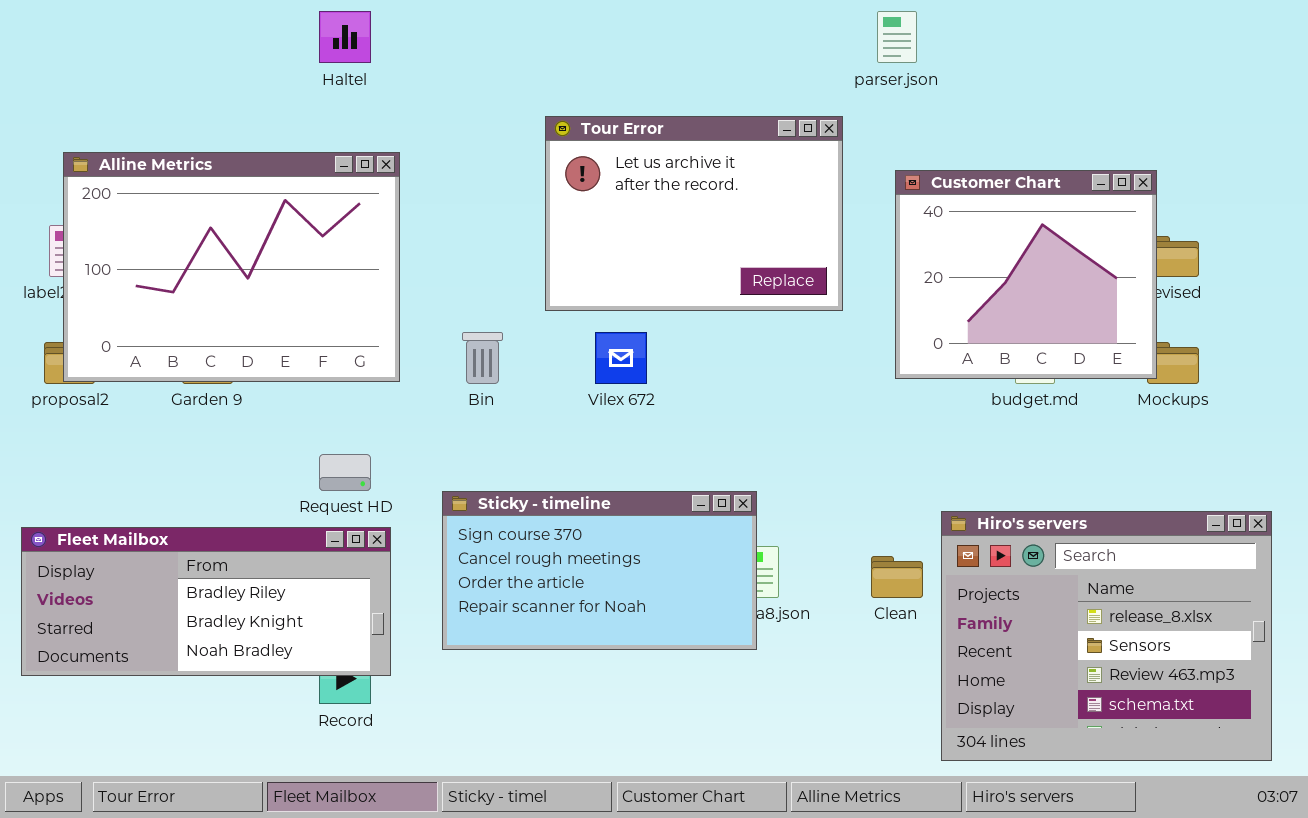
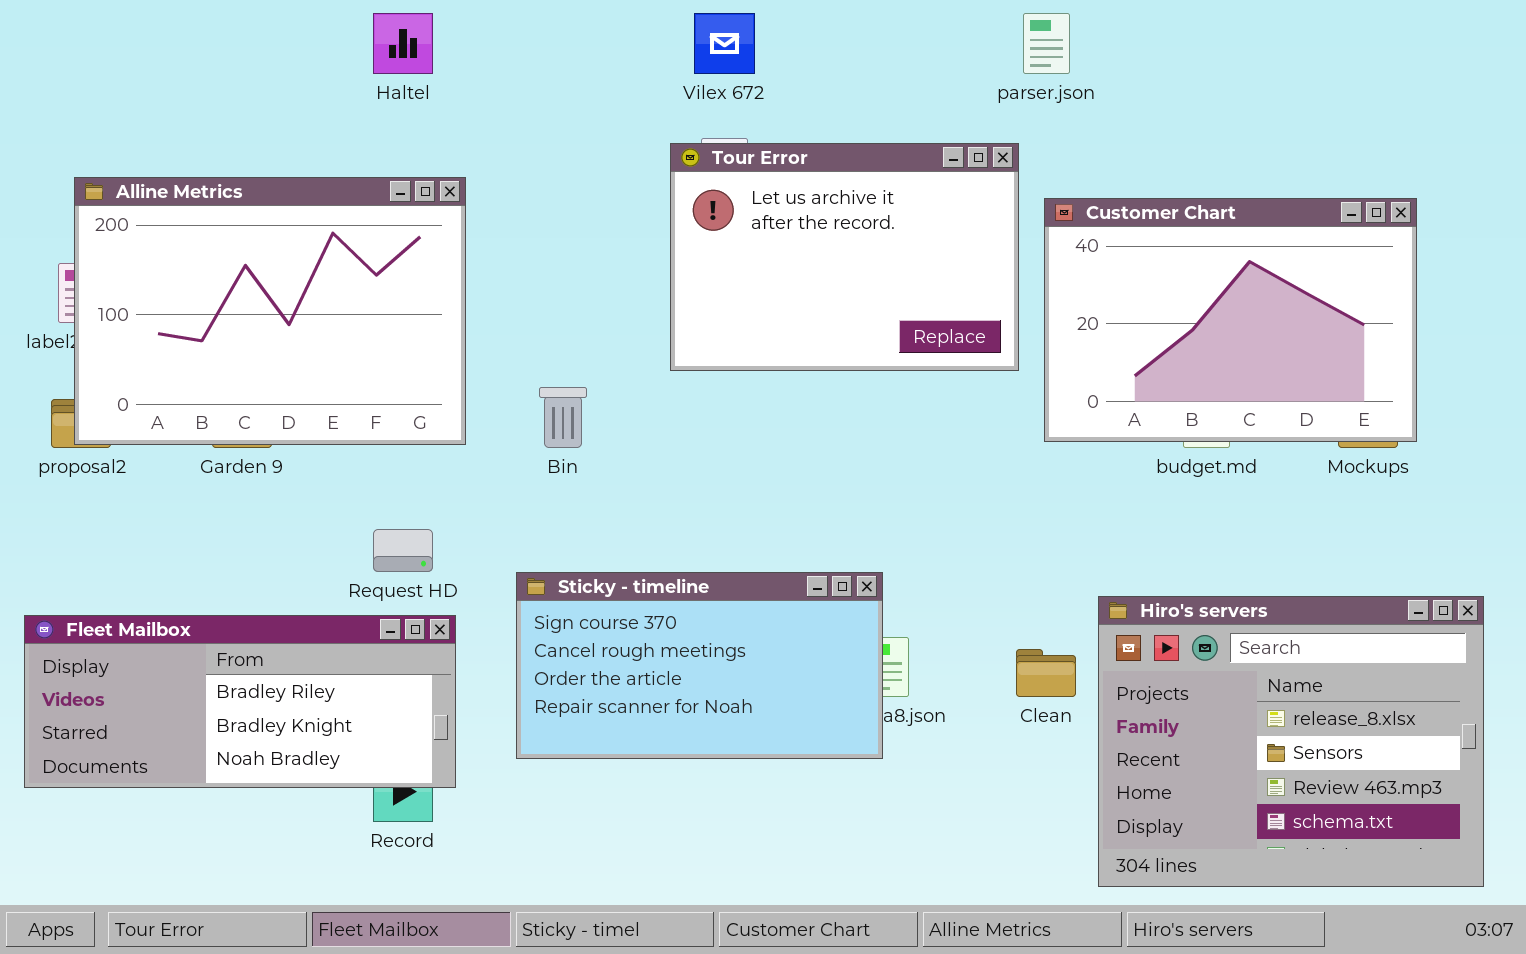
Tour Error: [545,116,843,311] -> [670,143,1019,371], moved
Customer Chart: [895,170,1157,379] -> [1044,198,1417,442], resized
Vilex 672: [595,332,647,384] -> [694,13,755,74], moved

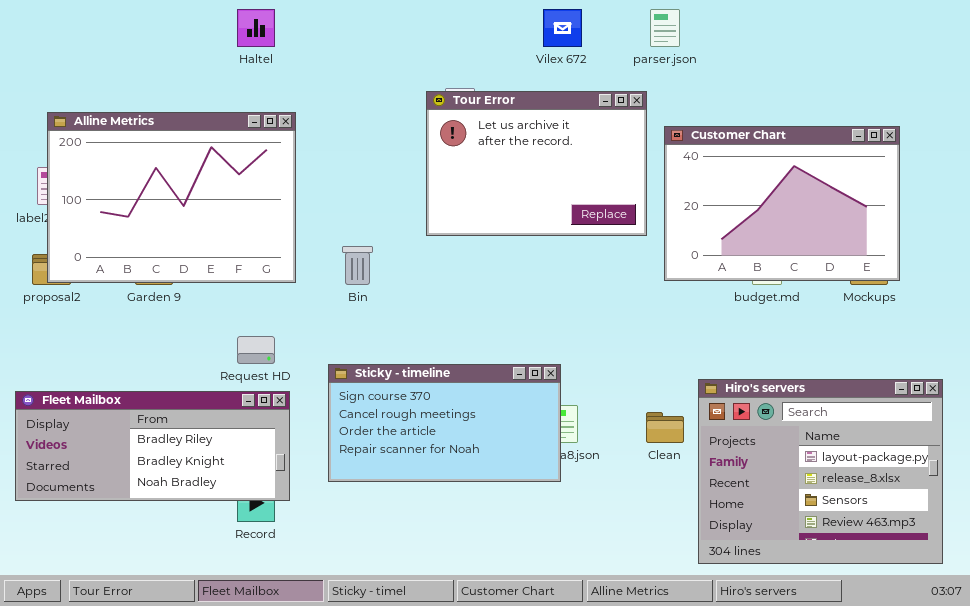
Vilex 672: [694,13,755,74] -> [543,9,582,47], moved
Hiro's servers: [1098,596,1484,887] -> [698,379,943,564], scrolled up 1 row

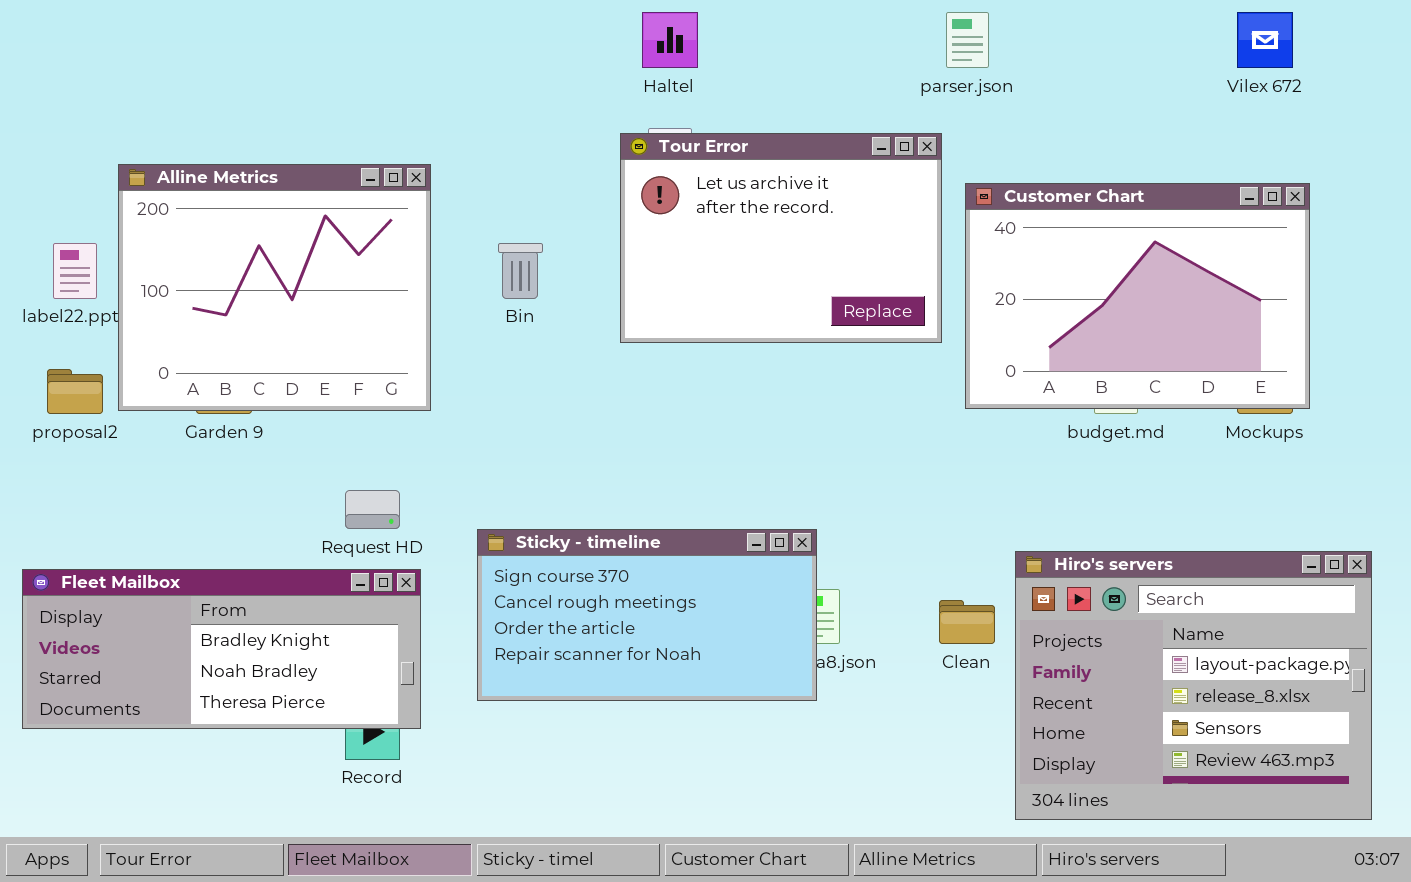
Haltel: [237,9,275,47] -> [642,12,698,68], moved
Vilex 672: [543,9,582,47] -> [1237,12,1293,68], moved
Alline Metrics: [47,112,296,283] -> [118,164,431,411], resized
Bin: [342,246,373,285] -> [498,243,543,299], moved
Fleet Mailbox: [15,391,290,501] -> [22,569,421,729], scrolled down 1 row

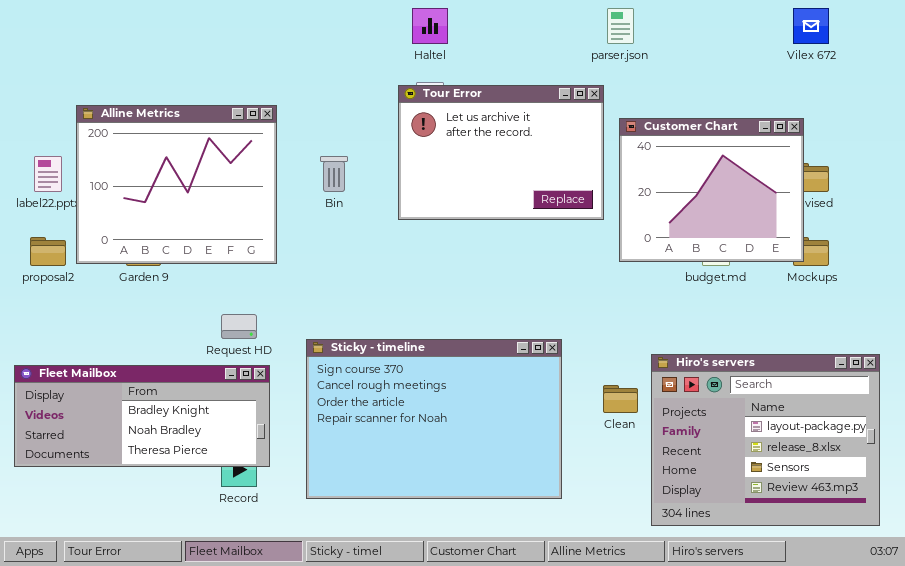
Customer Chart: [965,183,1310,409] -> [619,118,804,262], resized
Sticky - timeline: [477,529,817,701] -> [306,339,562,499], resized

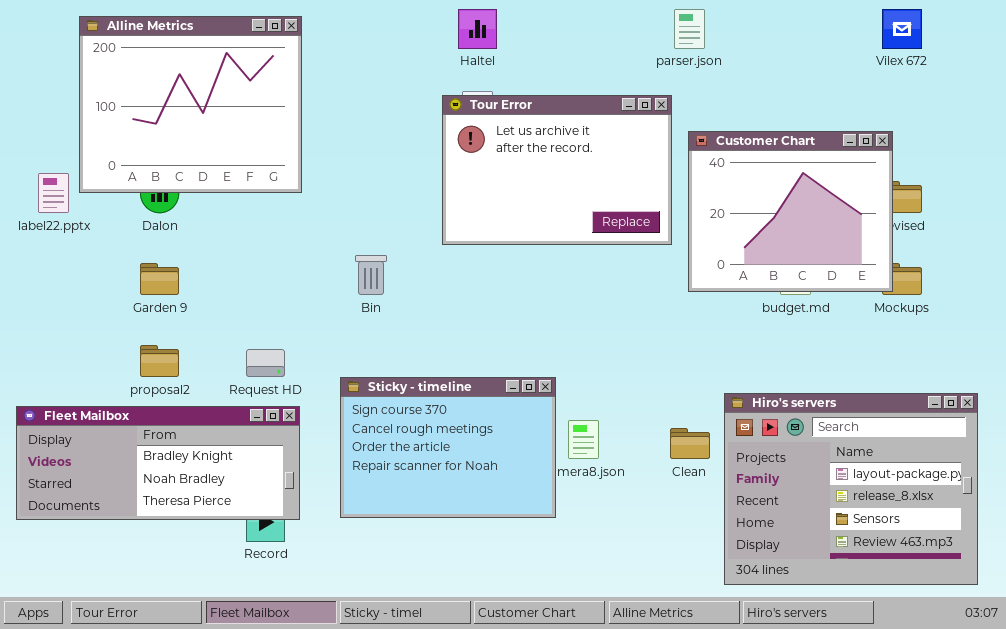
Alline Metrics: [76,105,277,264] -> [79,16,302,193], moved
Bin: [320,156,348,192] -> [355,255,387,295], moved
proposal2: [30,237,66,266] -> [140,345,179,377], moved
Sticky - timeline: [306,339,562,499] -> [340,377,556,518], resized

